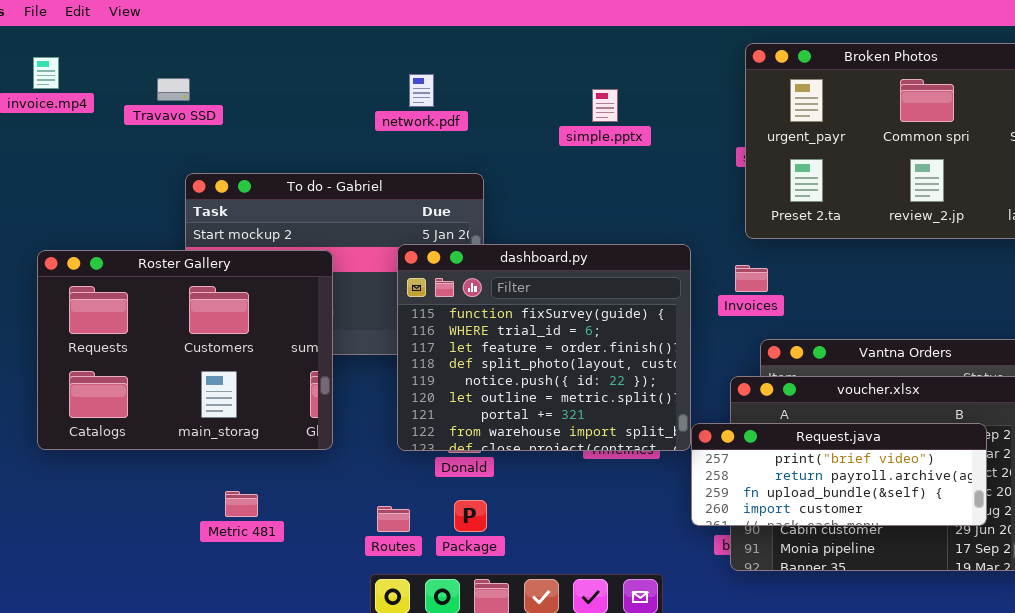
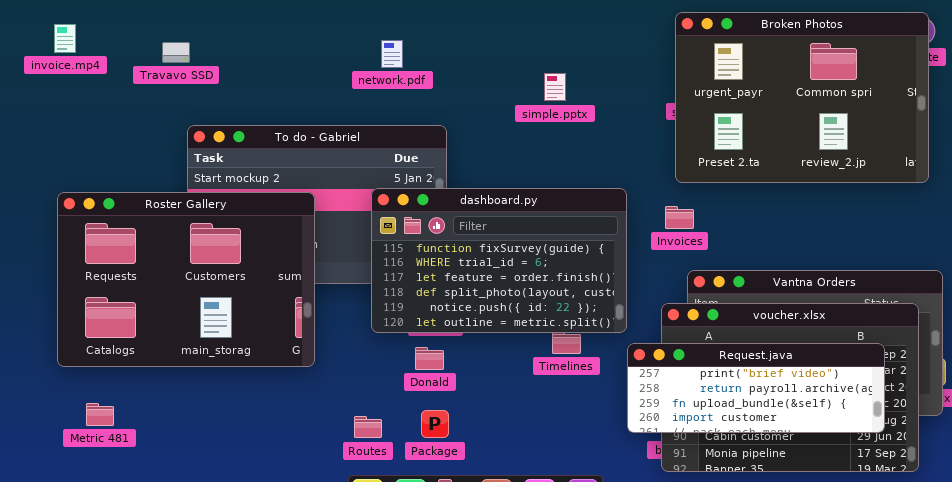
simple.pptx: [592,89,618,122] -> [544,73,566,101], moved
dashboard.py: [397,244,691,451] -> [371,188,627,333], resized
Metric 481: [225,491,258,517] -> [86,403,114,426], moved

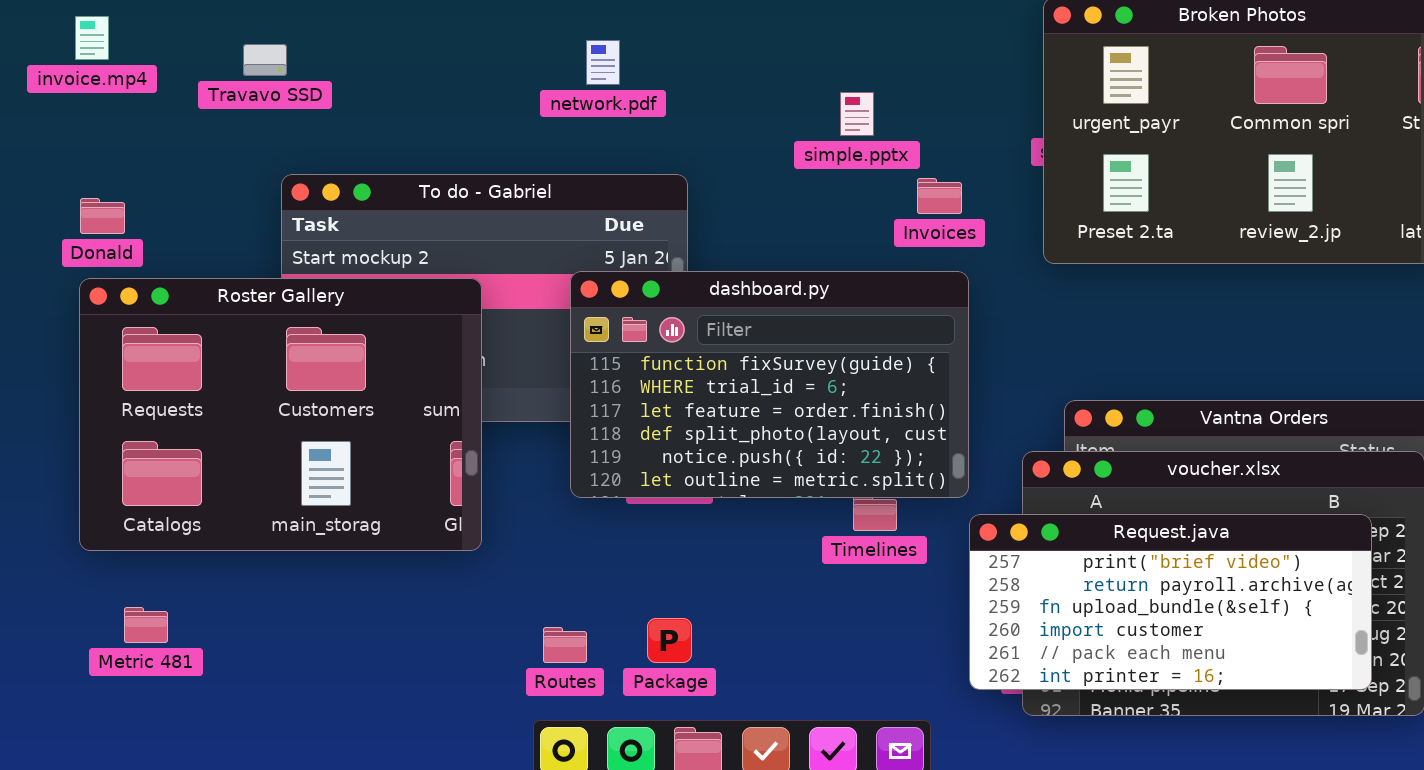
Invoices: [665,206,694,229] -> [917,178,962,214], moved
Request.java: [627,343,885,433] -> [969,514,1372,690], resized
Donald: [415,347,444,370] -> [80,198,125,234], moved

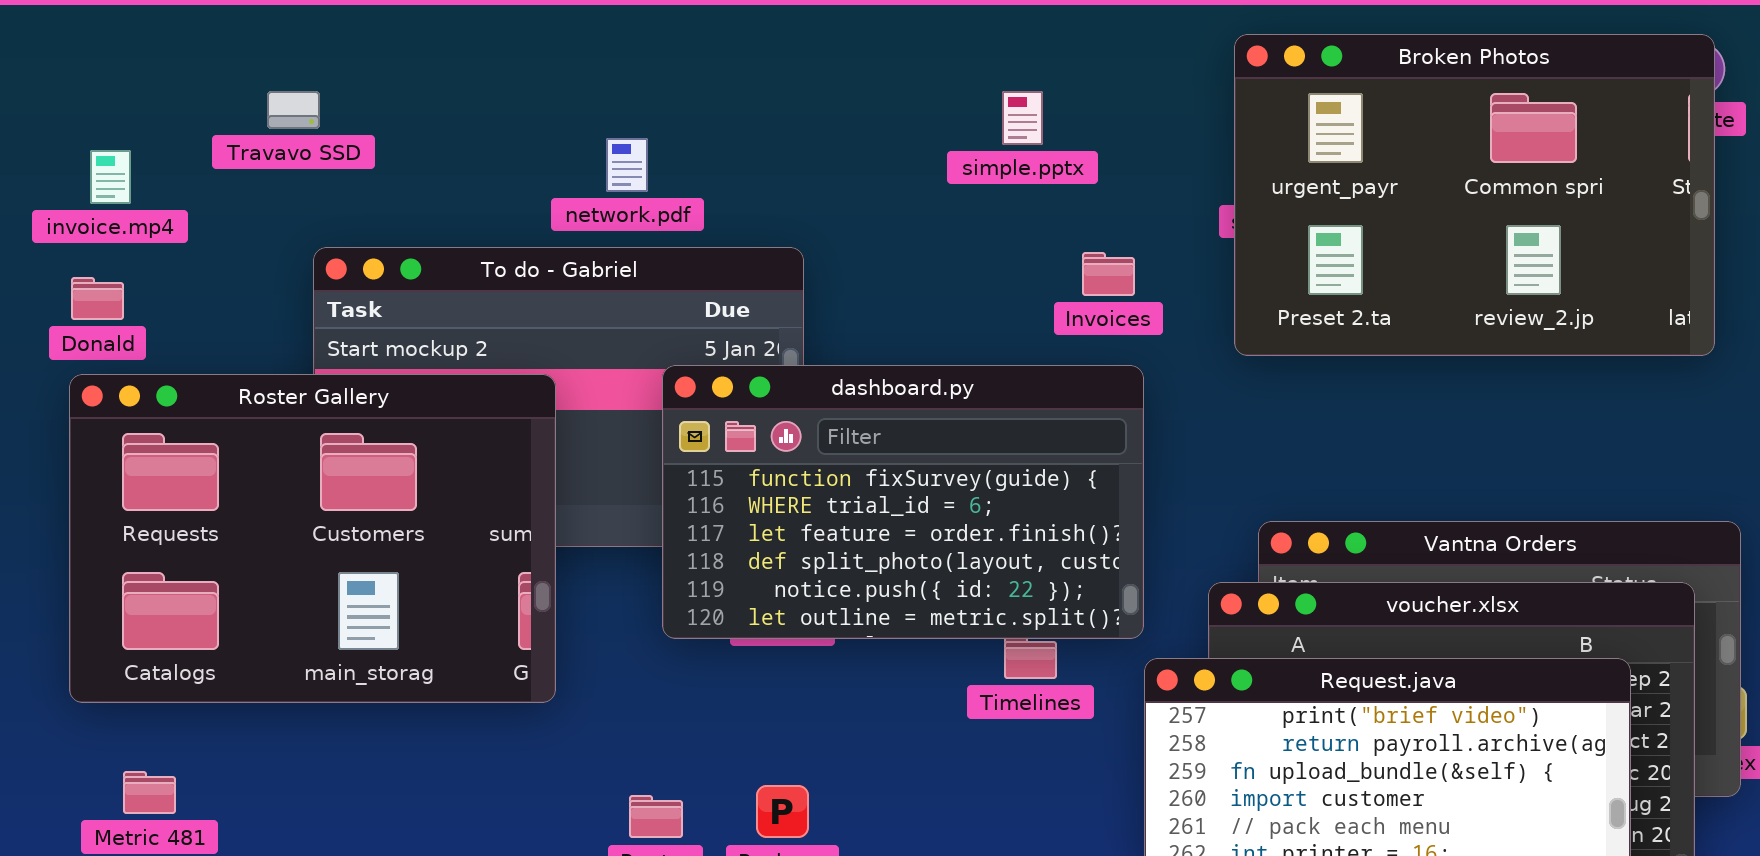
invoice.mp4: [75,16,109,60] -> [90,150,131,204], moved
network.pdf: [586,40,620,85] -> [606,138,648,192], moved
simple.pptx: [840,92,874,136] -> [1002,91,1043,145], moved

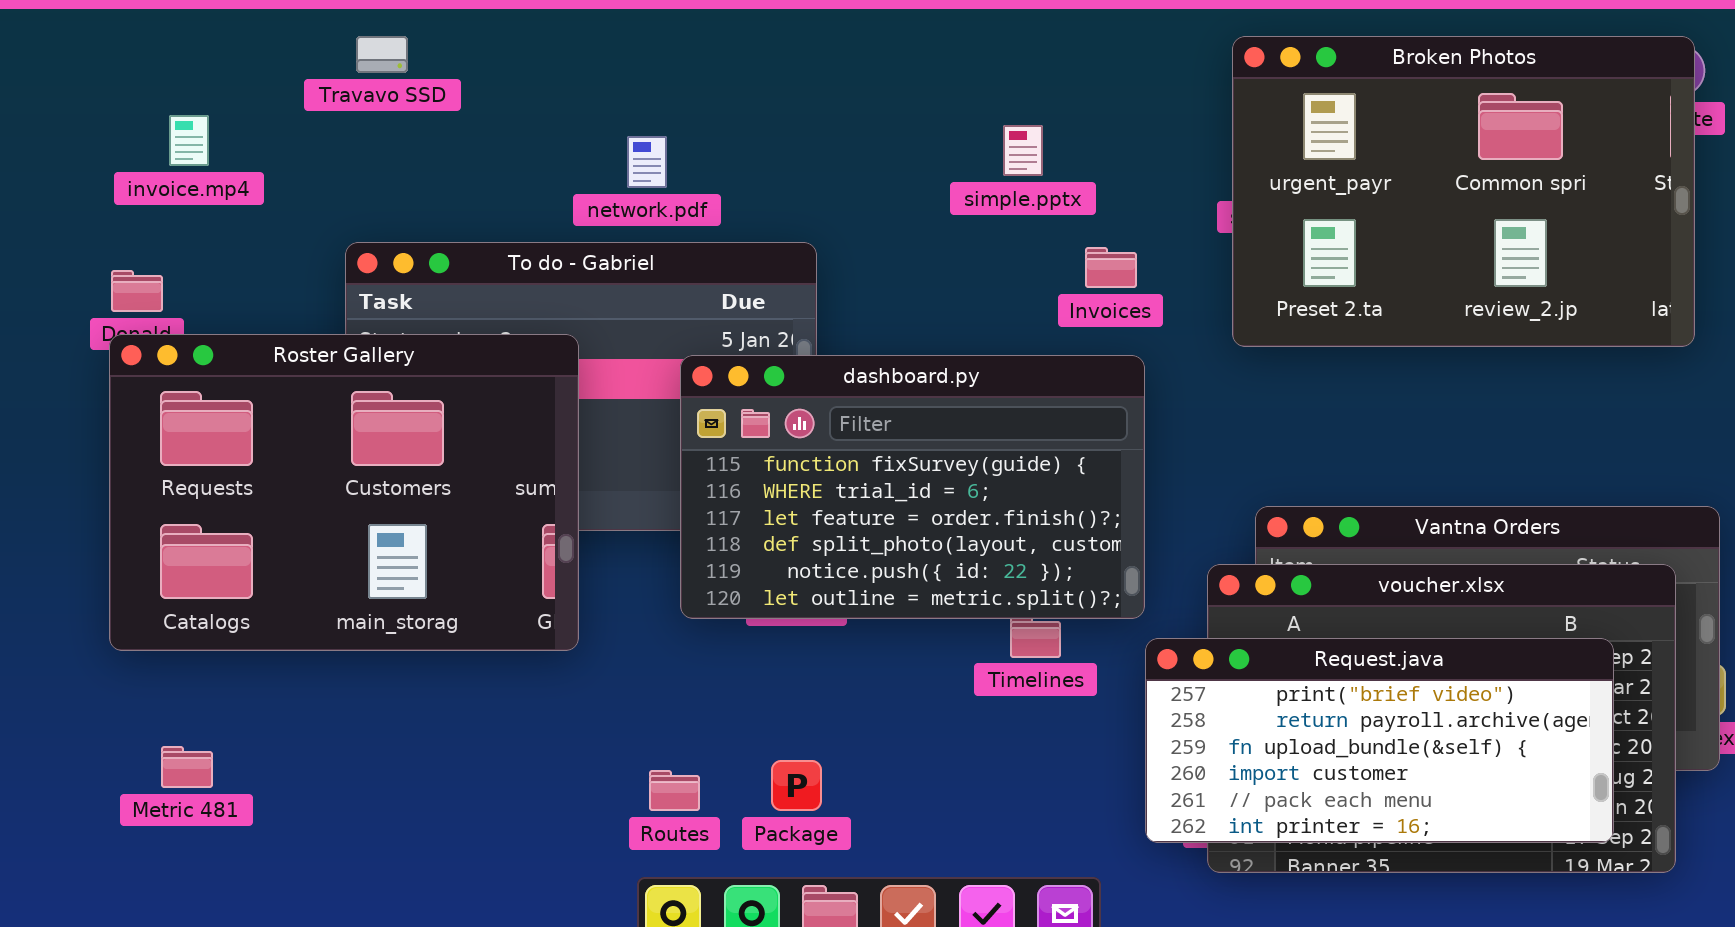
Travavo SSD: [267,91,320,129] -> [356,36,408,73], moved
simple.pptx: [1002,91,1043,145] -> [1003,125,1043,176], moved
invoice.mp4: [90,150,131,204] -> [169,115,209,166], moved
Roster Gallery: [69,374,556,703] -> [109,334,579,651], moved

